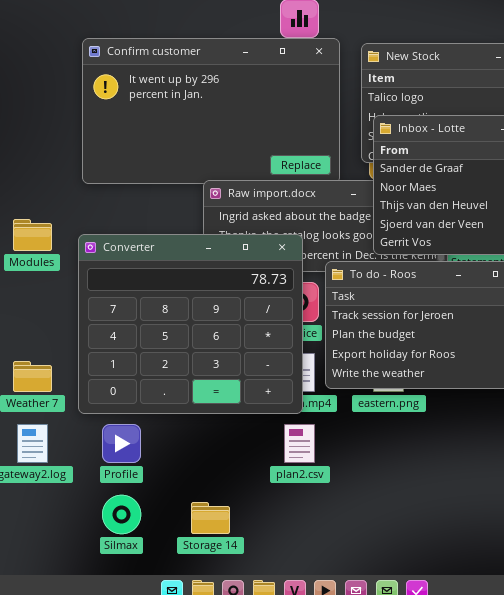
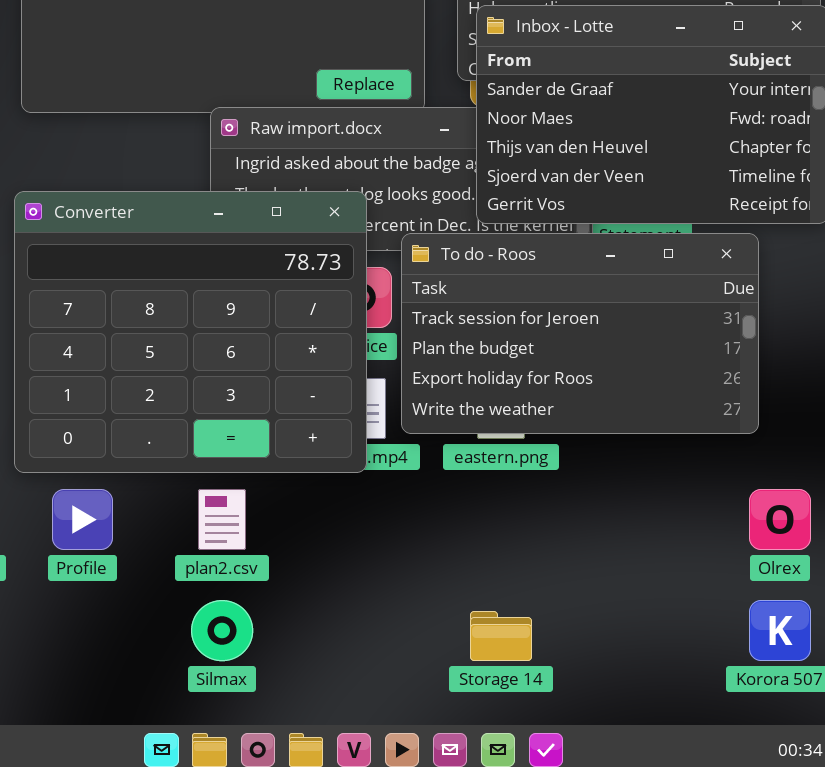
plan2.csv: [284,424,315,463] -> [198,489,246,550], moved
Silmax: [102,495,141,534] -> [191,600,253,661], moved
Storage 14: [191,502,230,534] -> [470,611,532,661], moved

